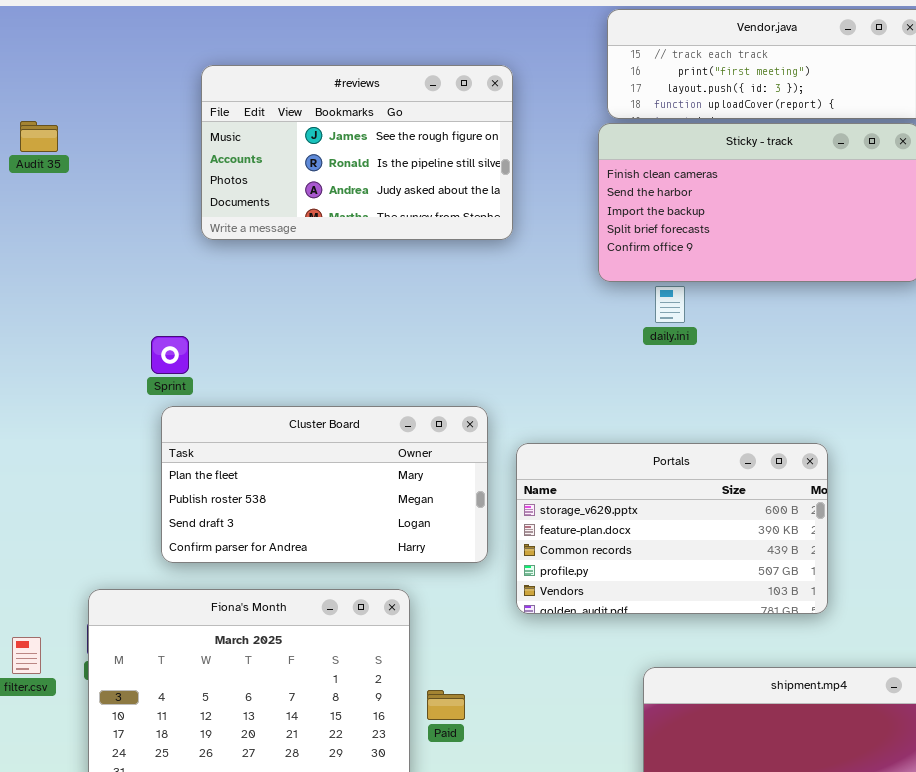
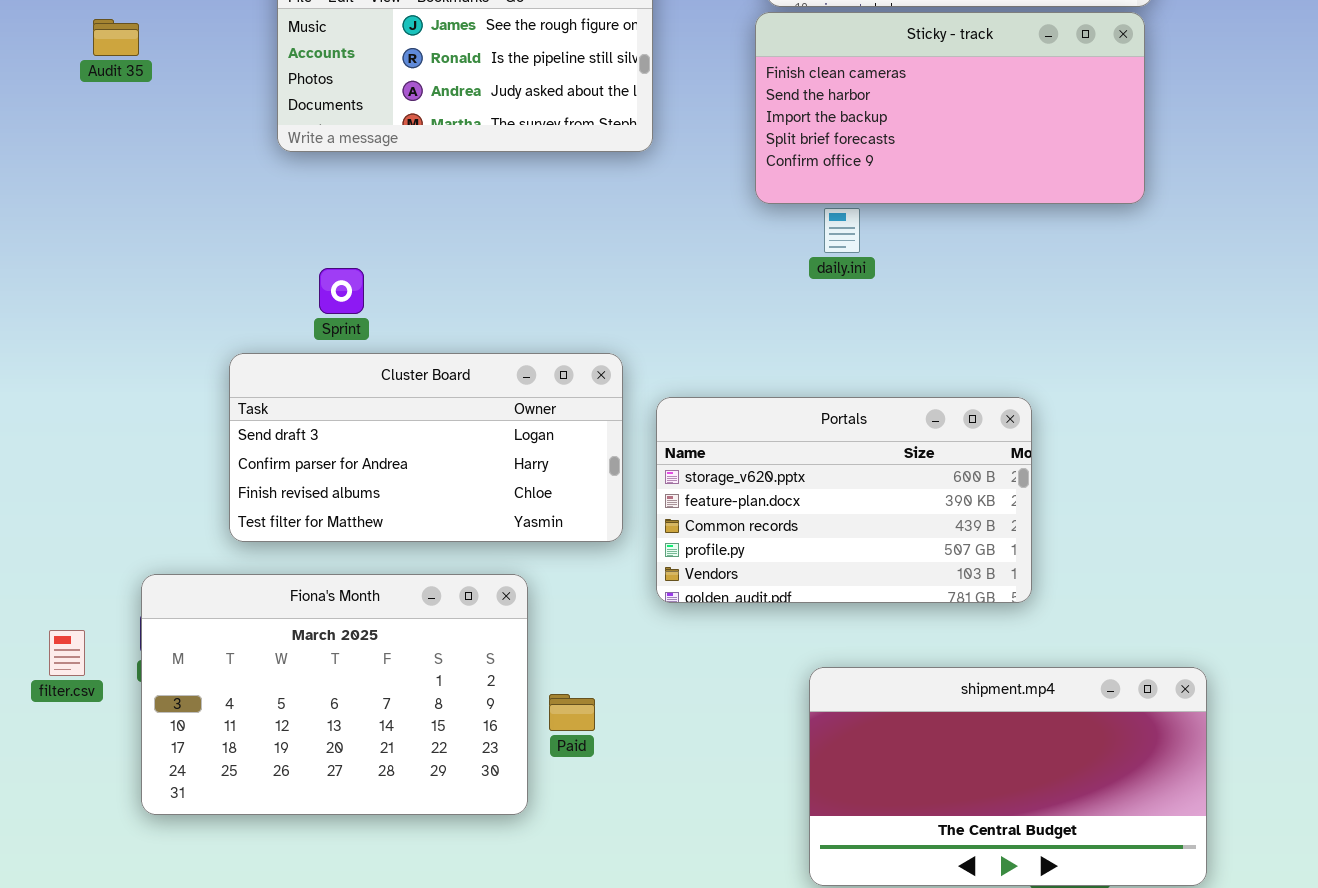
Audit 35: [20,121,58,152] -> [93,19,139,56], moved
Sprint: [151,336,189,374] -> [319,268,364,314], moved
Cluster Board: [161,406,488,563] -> [229,353,623,542], scrolled down 2 rows

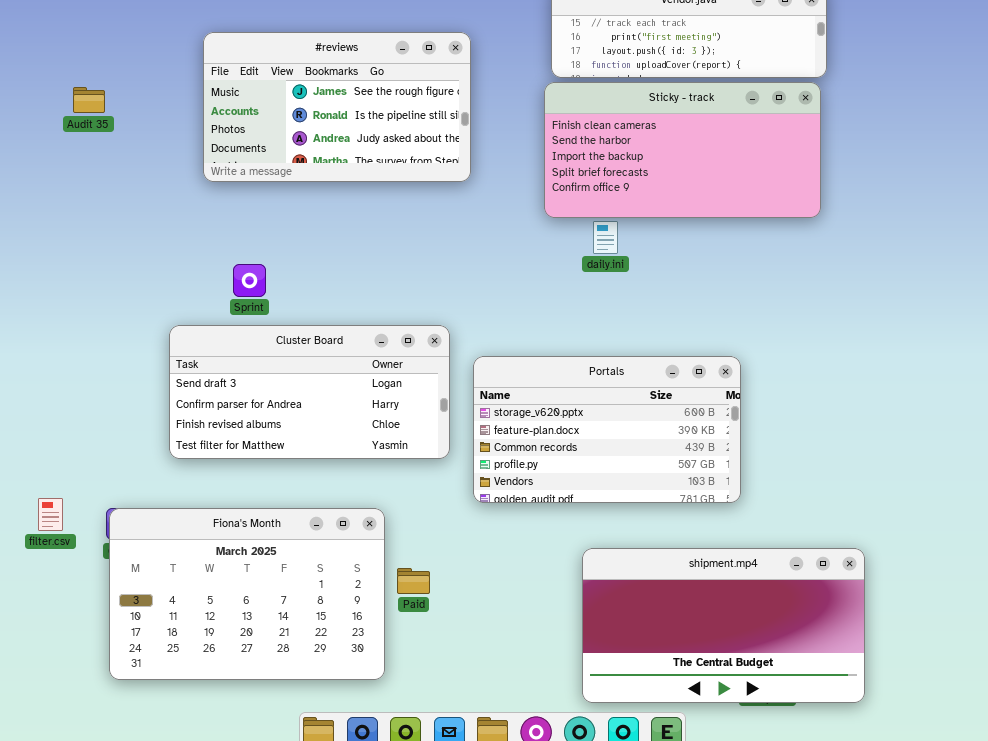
Fiona's Month: [141,574,528,815] -> [109,508,385,680], moved
filter.csv: [49,630,85,676] -> [38,498,63,531], moved

